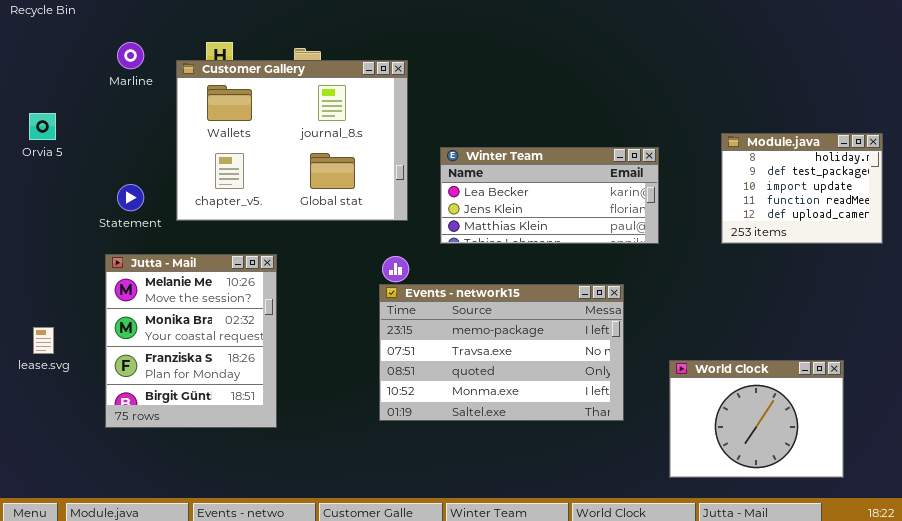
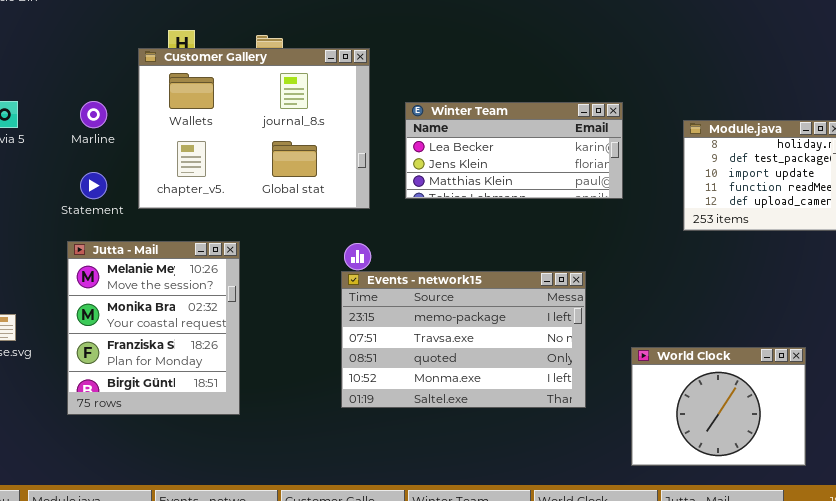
Marline: [117,42,144,69] -> [80,101,107,128], moved
Winter Team: [440,147,659,244] -> [405,102,623,199], moved

